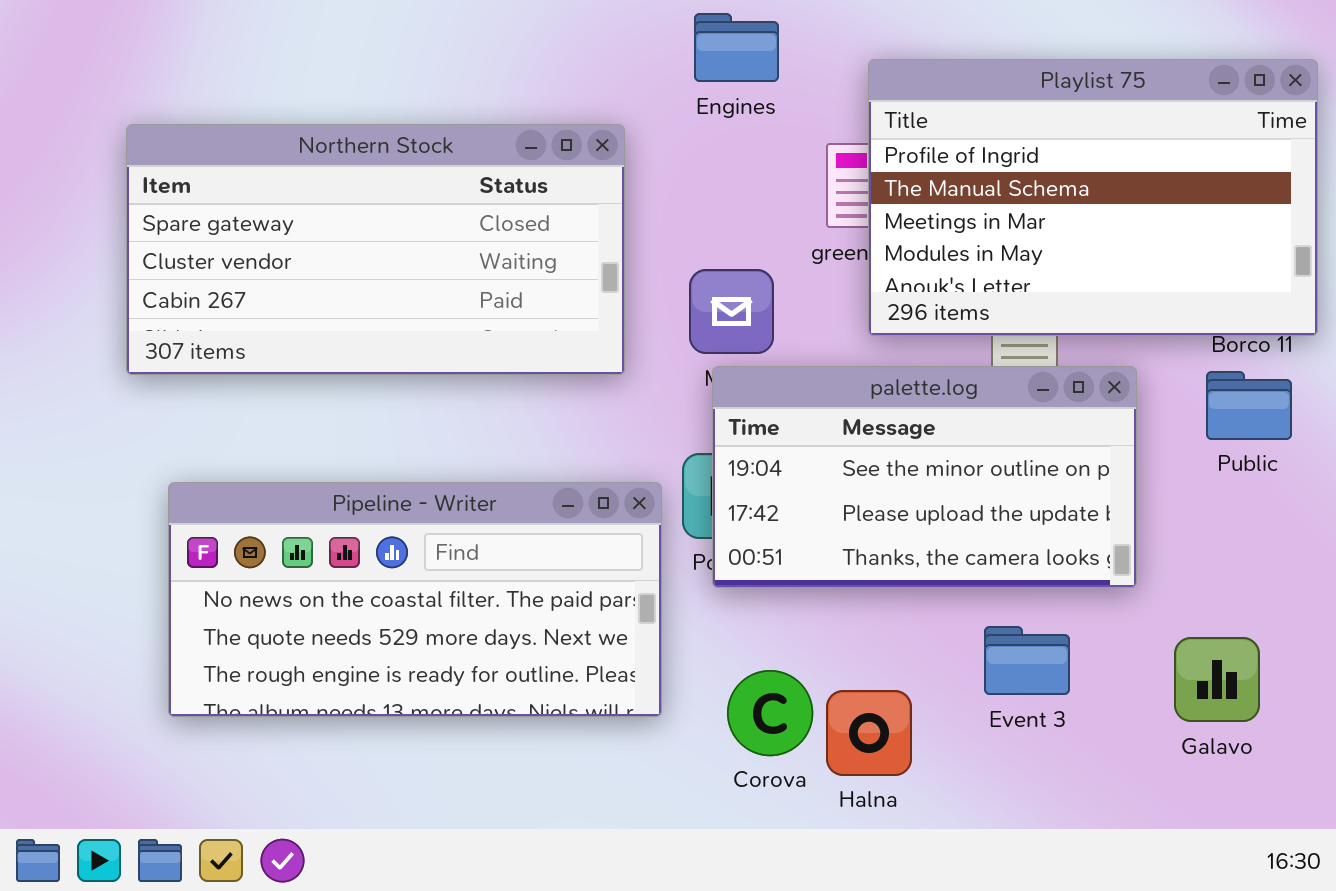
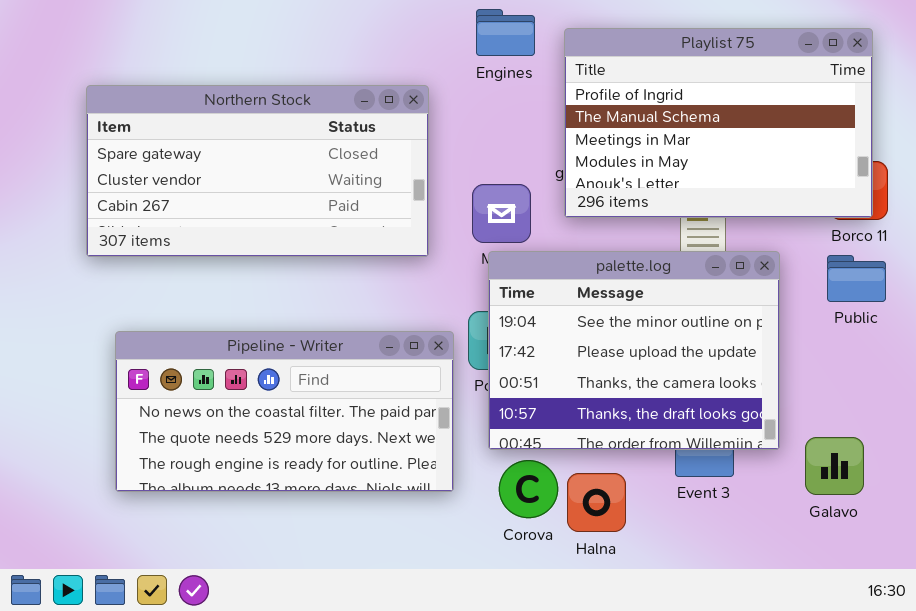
Playlist 75: [868,59,1318,336] -> [564,28,873,218], moved
palette.log: [712,366,1137,588] -> [488,251,780,450], resized

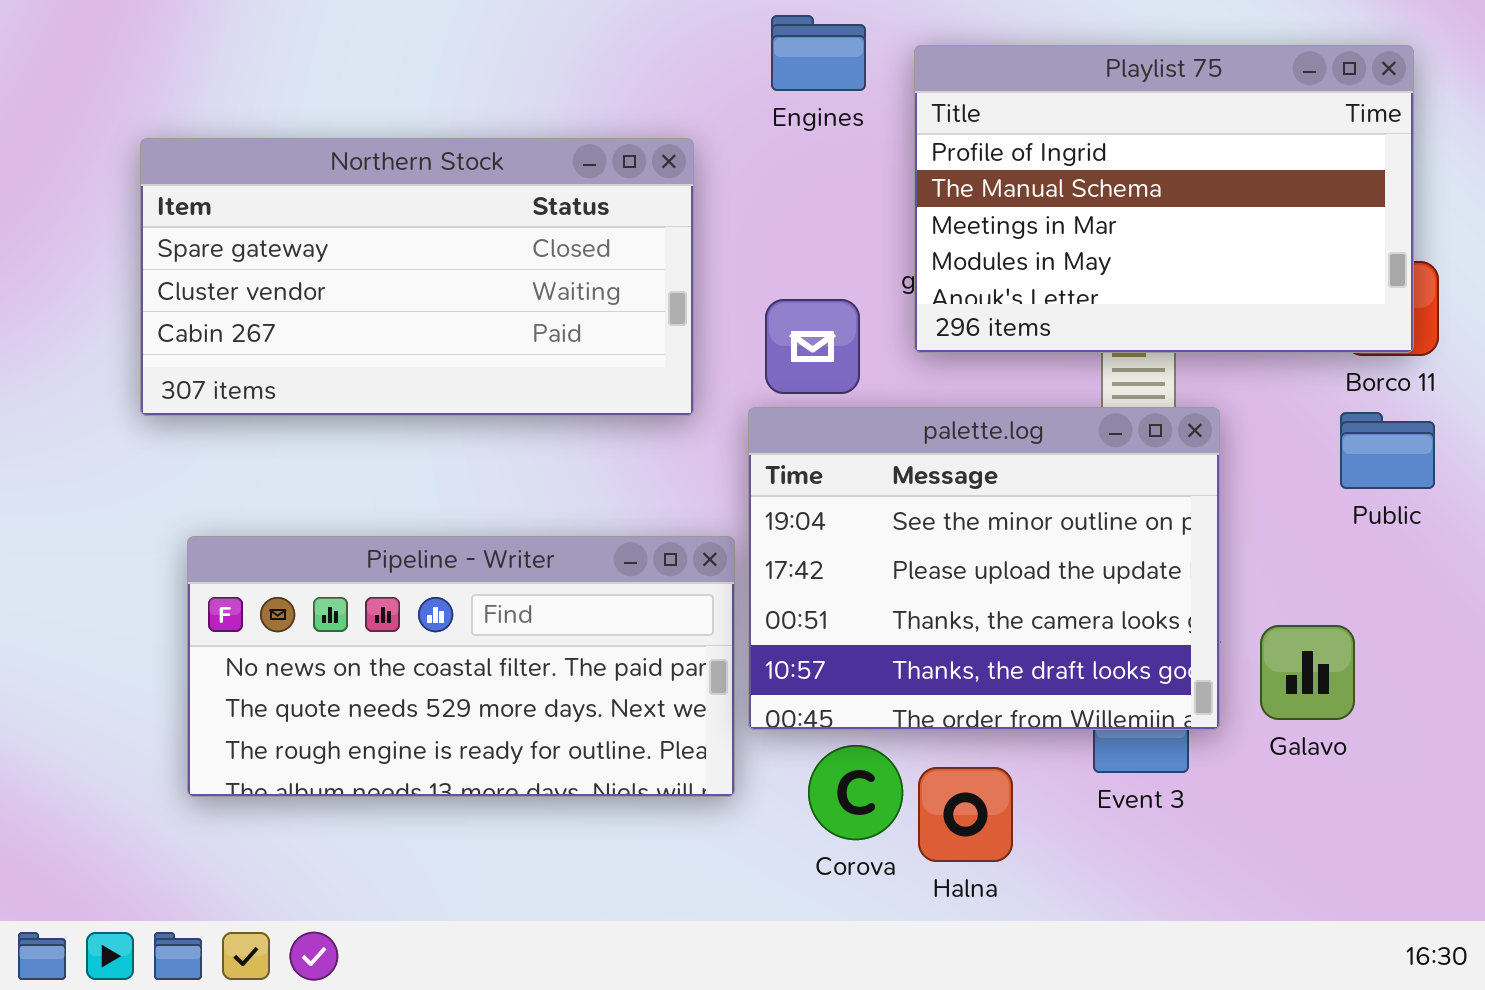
palette.log: [488,251,780,450] -> [748,407,1220,730], moved
Galavo: [805,437,864,495] -> [1260,625,1355,720], moved

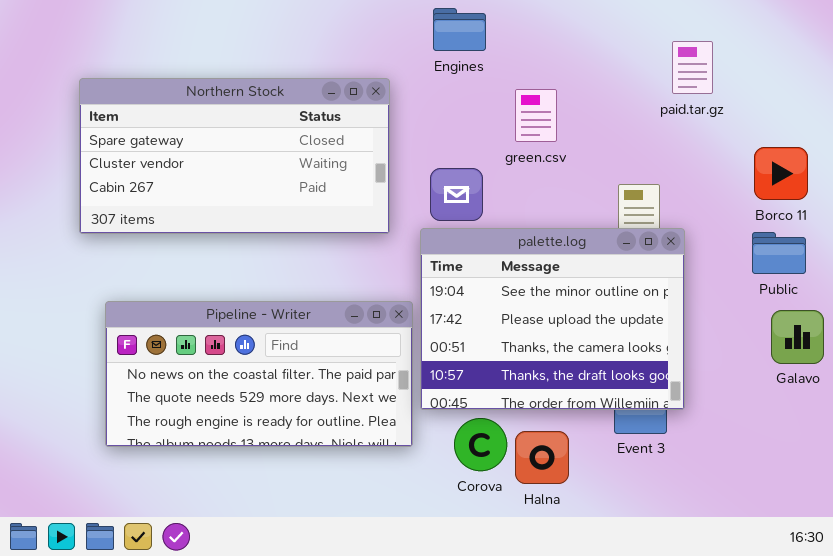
Playlist 75: [914,45,1414,353] -> none, closed
Galavo: [1260,625,1355,720] -> [771,310,824,364], moved

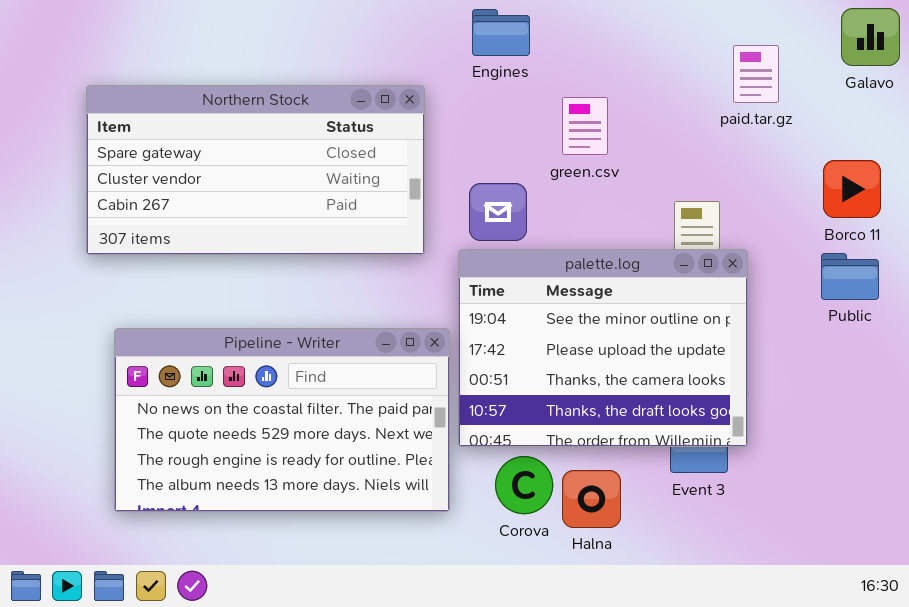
Pipeline - Writer: [105,301,413,447] -> [114,328,450,512], resized
Galavo: [771,310,824,364] -> [841,8,900,66], moved

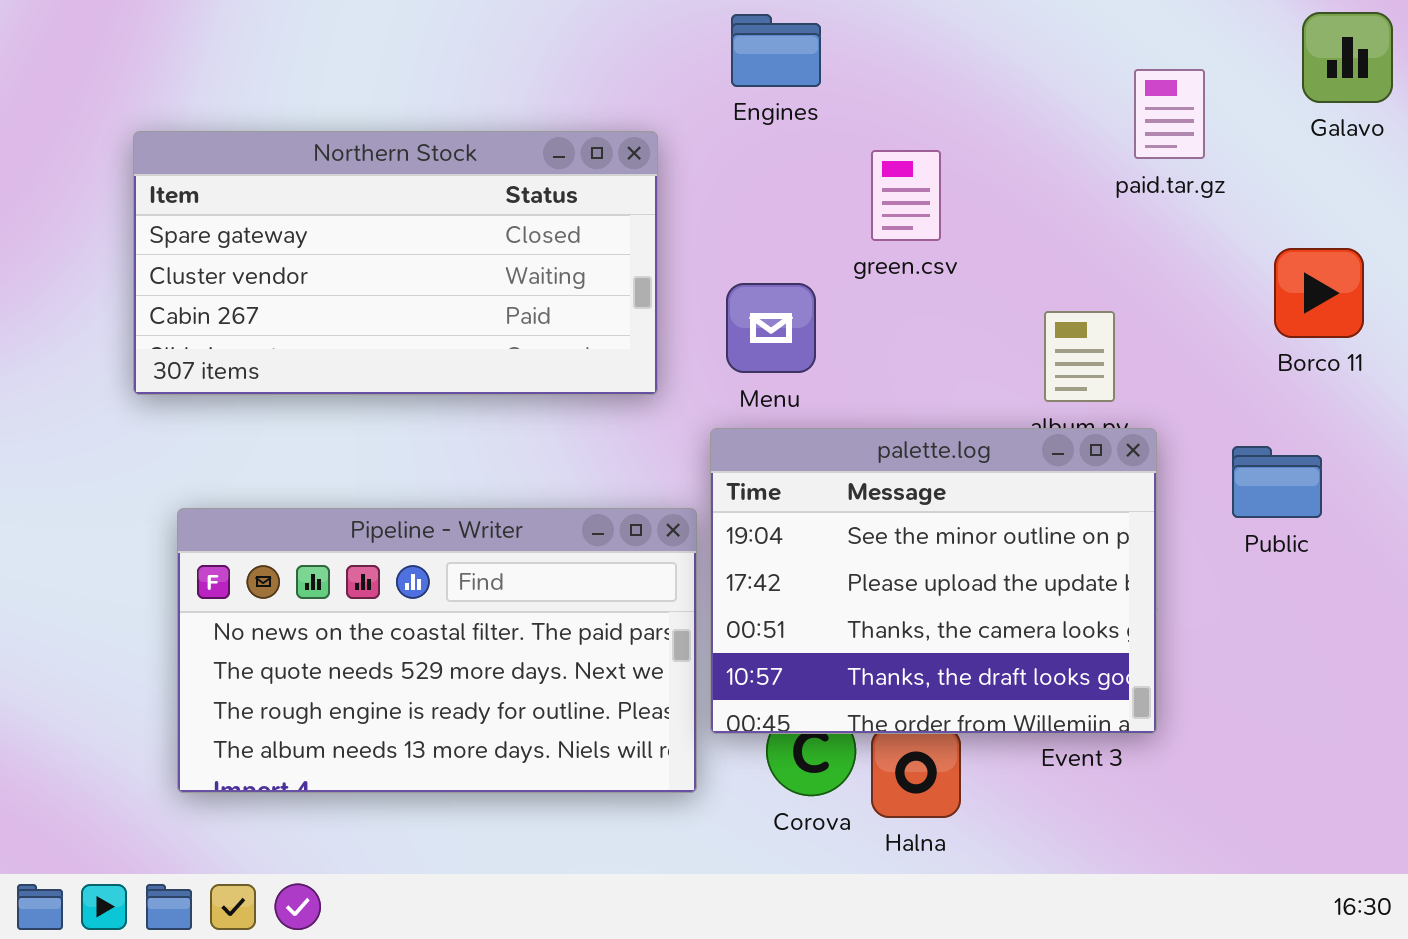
palette.log: [458,249,748,447] -> [710,428,1157,734], moved
Public: [821,253,879,300] -> [1232,446,1322,518], moved

